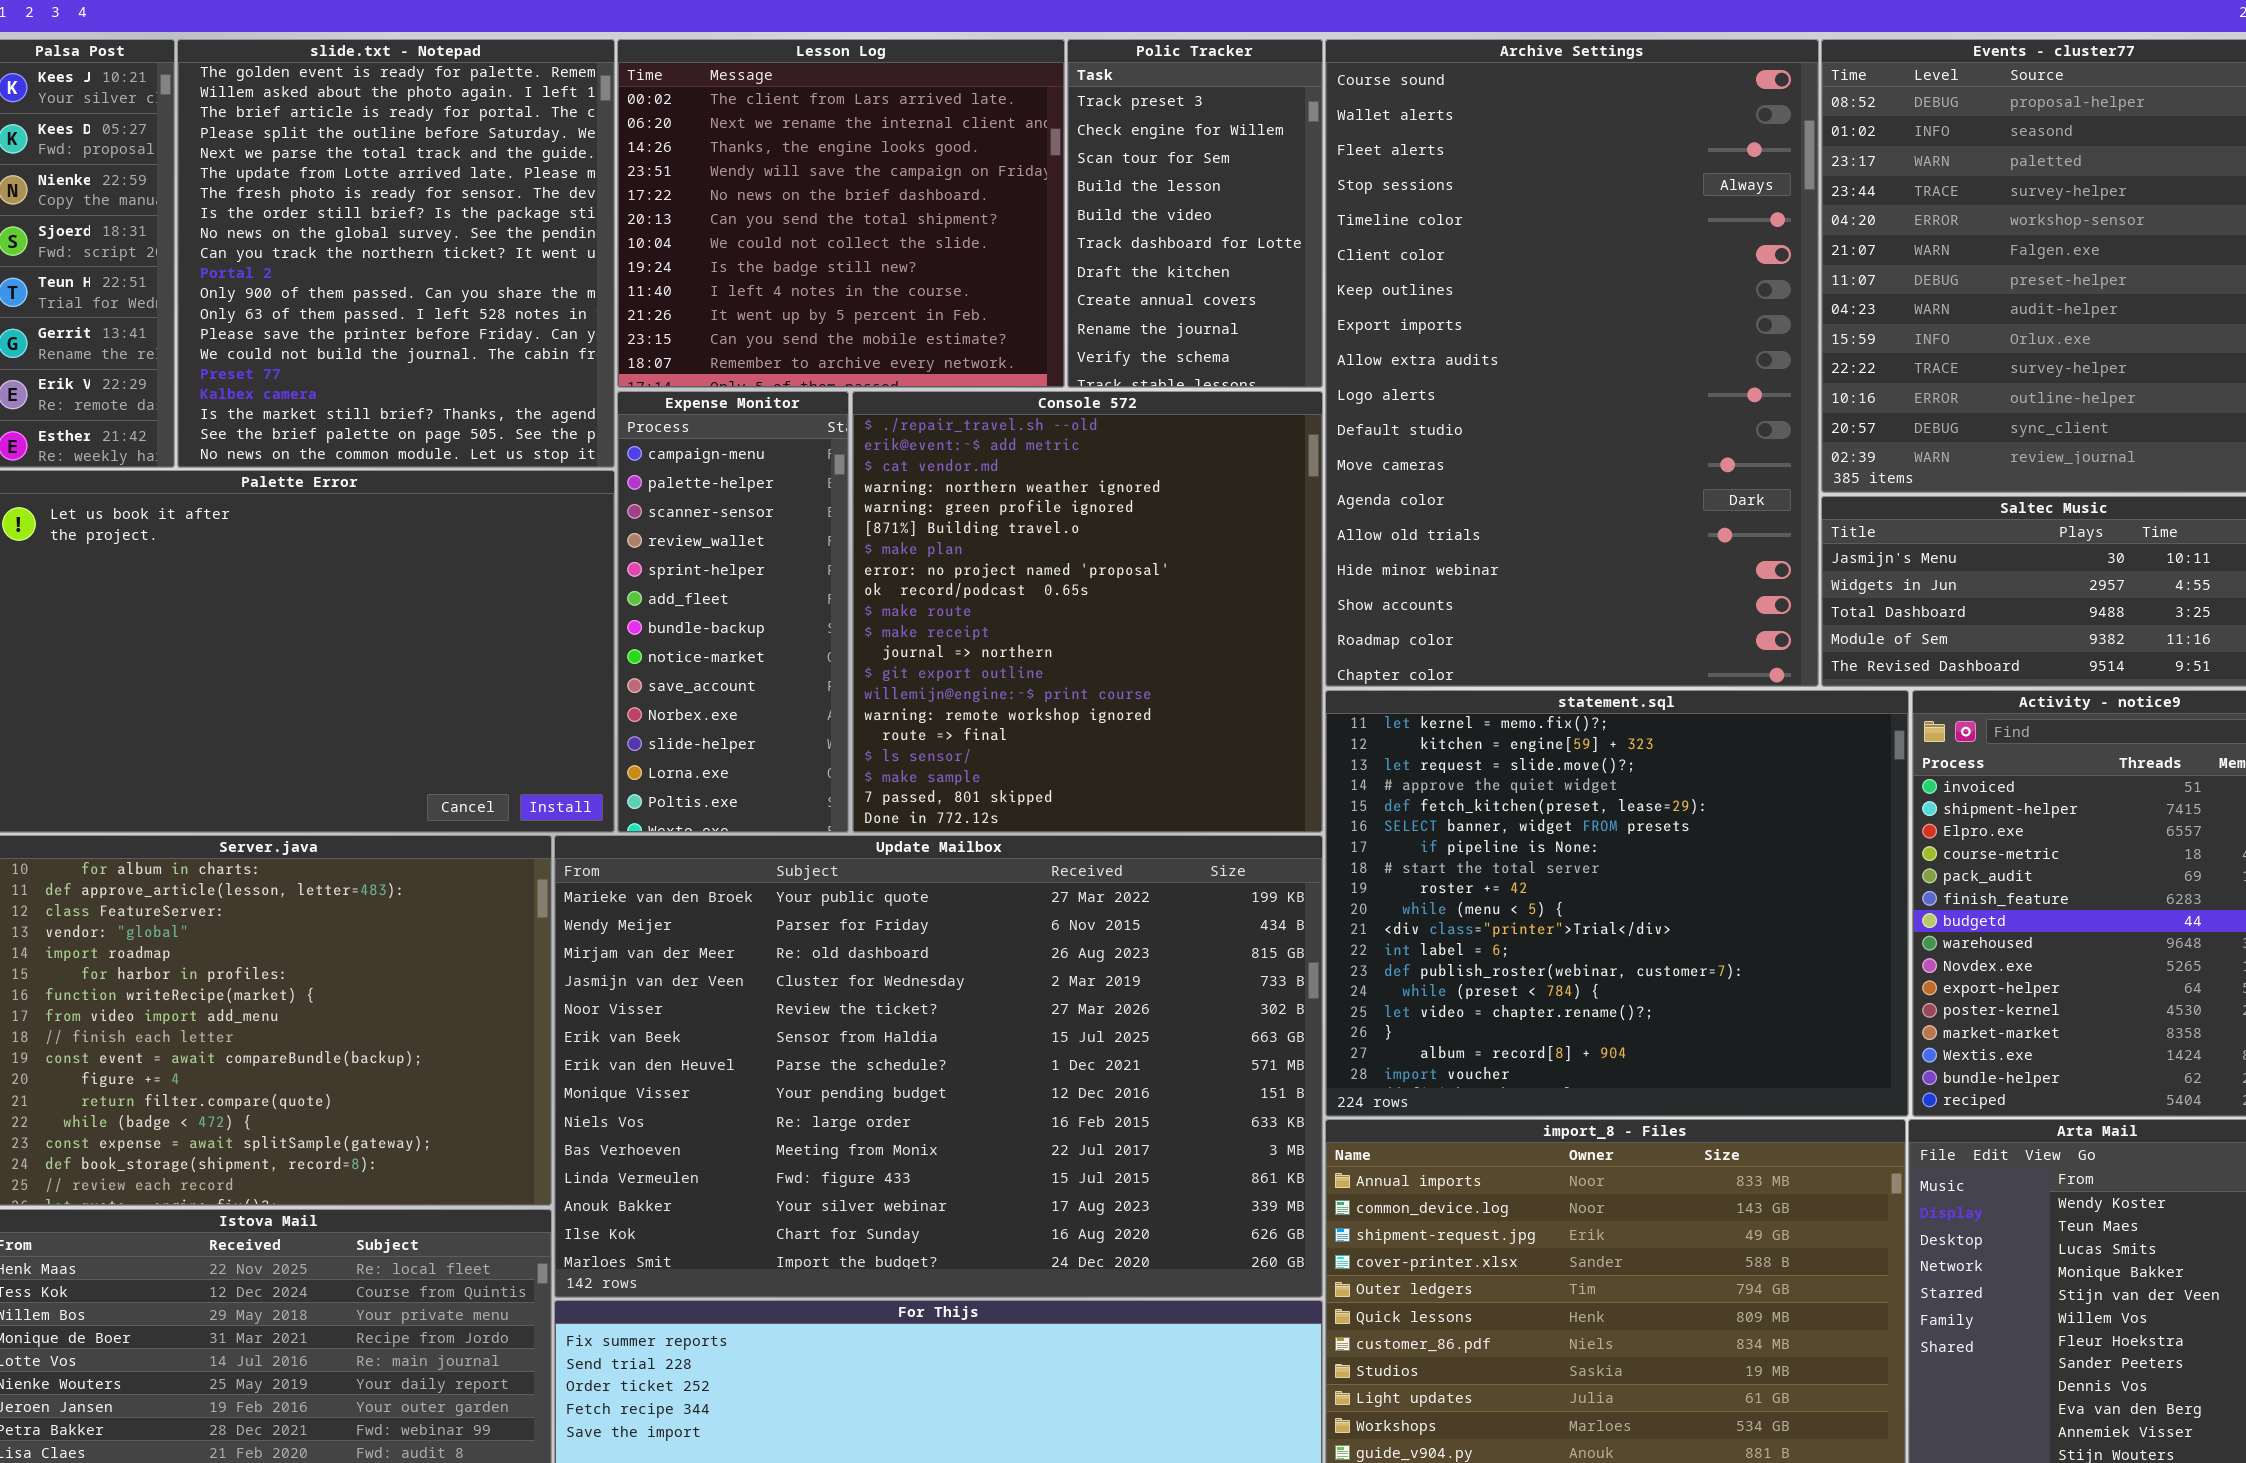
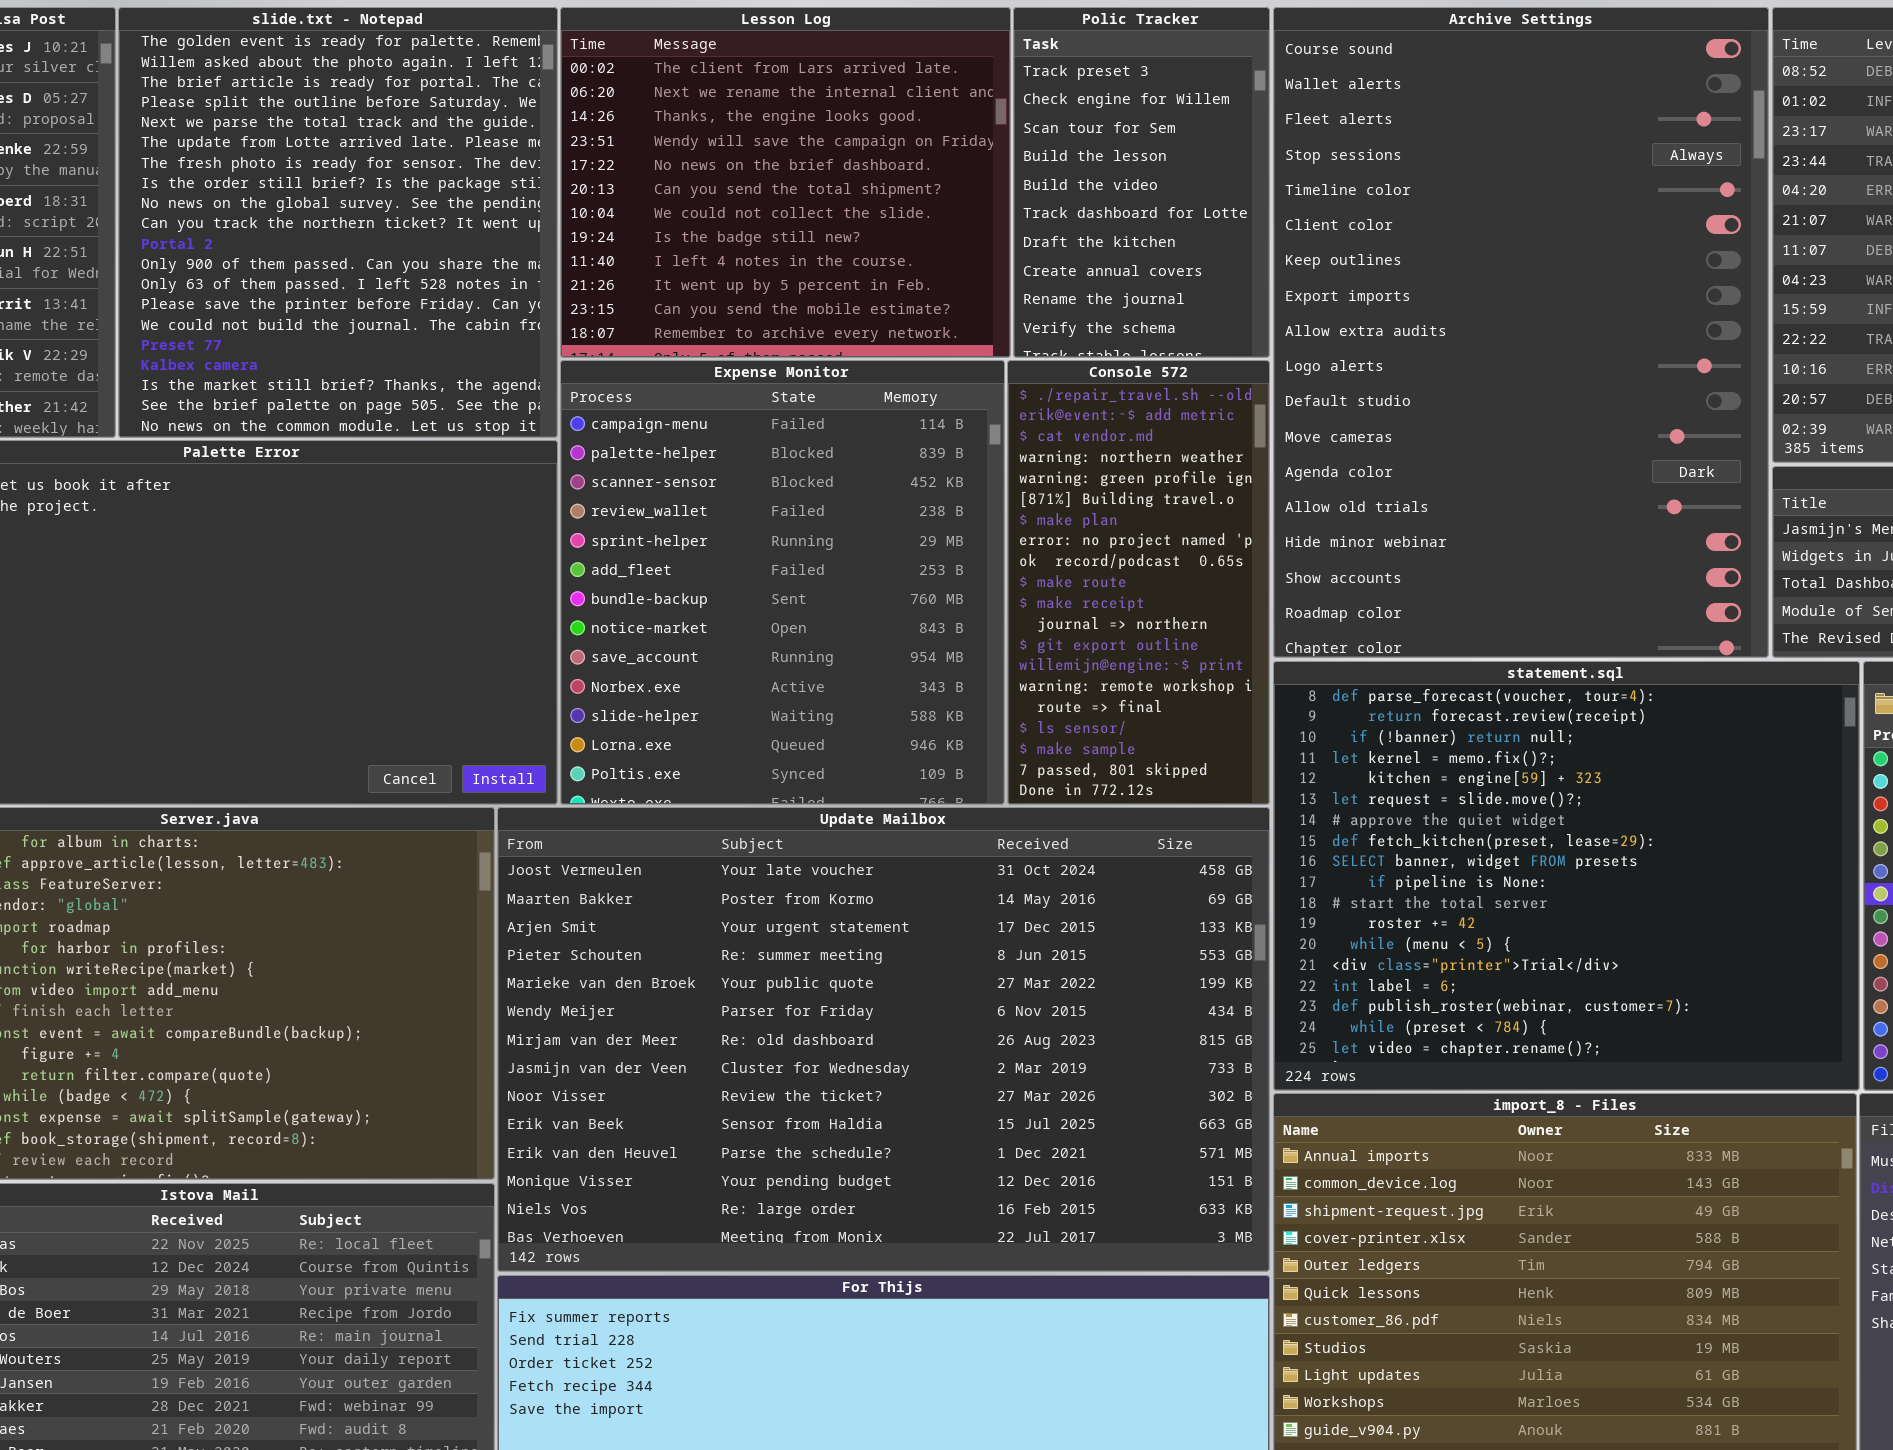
Expense Monitor: [617,391,849,833] -> [560,360,1005,805], resized
Console 572: [852,391,1323,833] -> [1007,360,1270,805], resized
statement.sql: [1325,690,1909,1117] -> [1273,661,1860,1091], scrolled up 3 rows
Update Mailbox: [554,835,1323,1298] -> [497,807,1270,1272], scrolled up 4 rows

